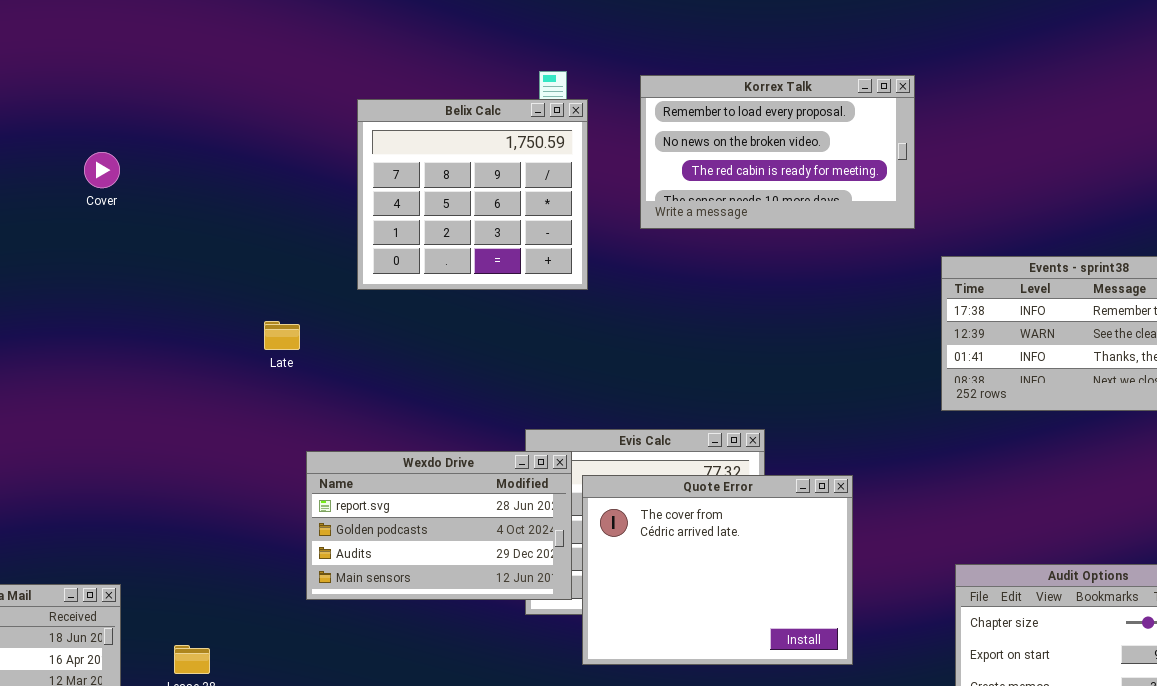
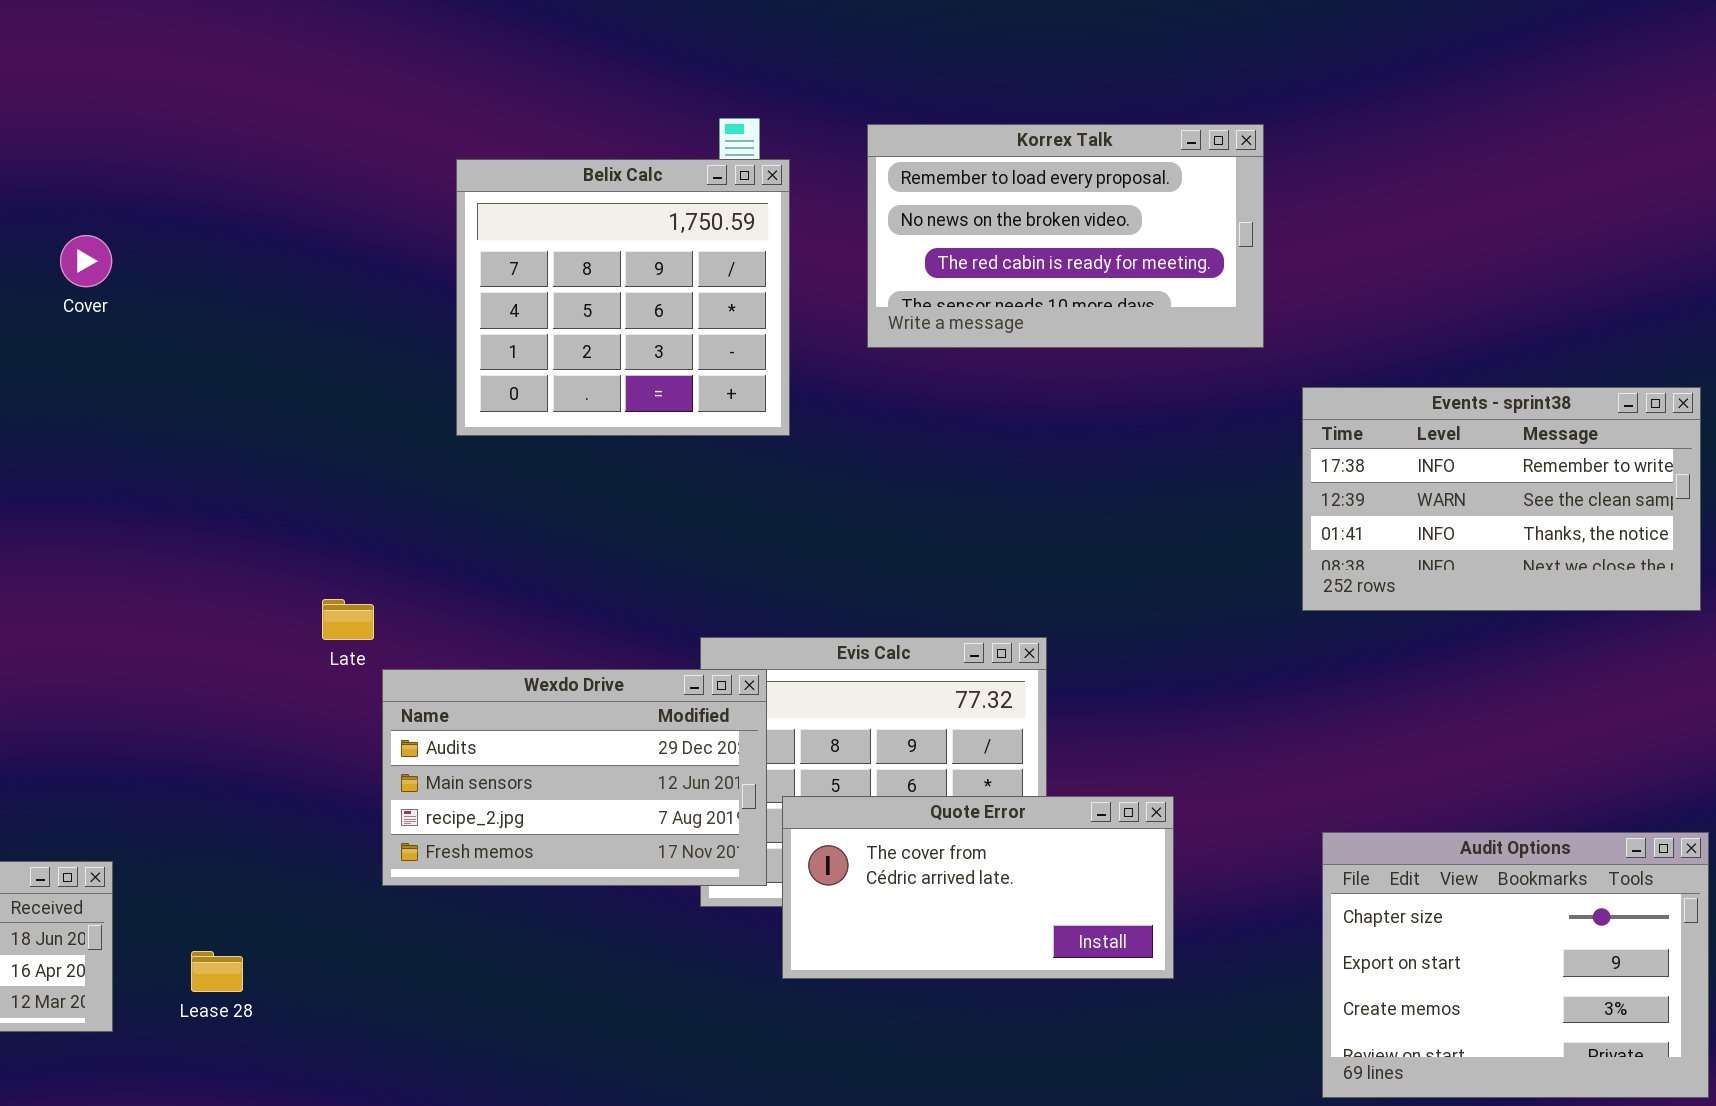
Late: [264,321,300,350] -> [322,599,374,640], moved
Wexdo Drive: [306,451,572,600] -> [382,669,767,886], scrolled down 2 rows
Quote Error: [582,475,853,665] -> [782,796,1174,979], resized

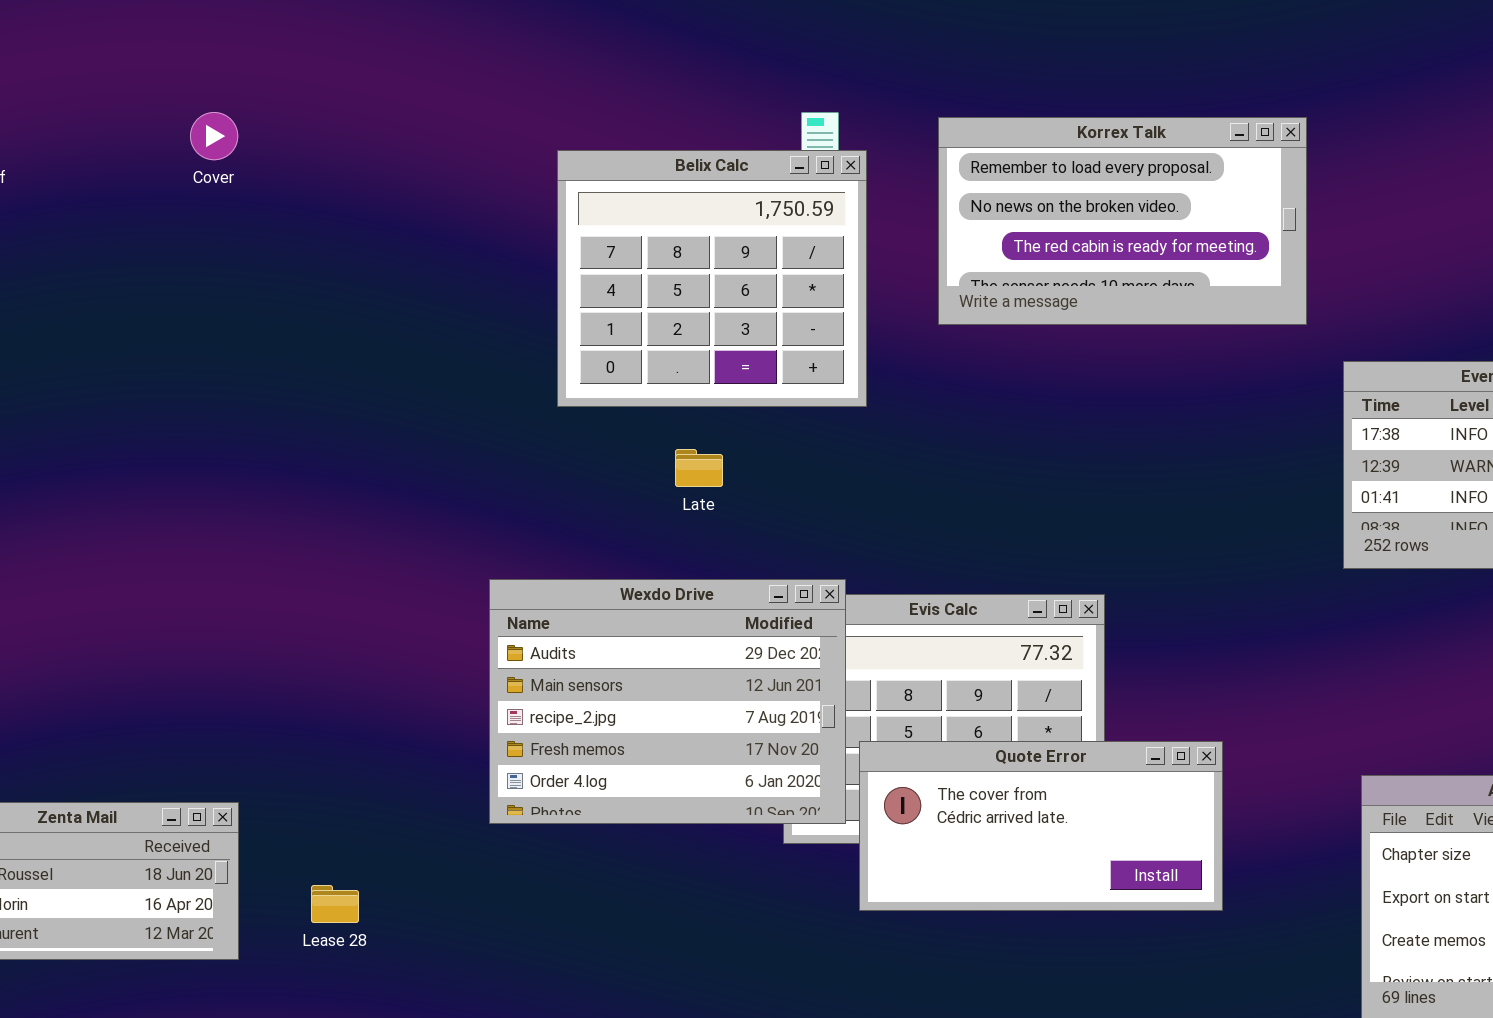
Cover: [60,235,112,287] -> [190,112,238,160], moved
Late: [322,599,374,640] -> [675,449,723,487], moved
Wexdo Drive: [382,669,767,886] -> [489,579,846,824], resized

